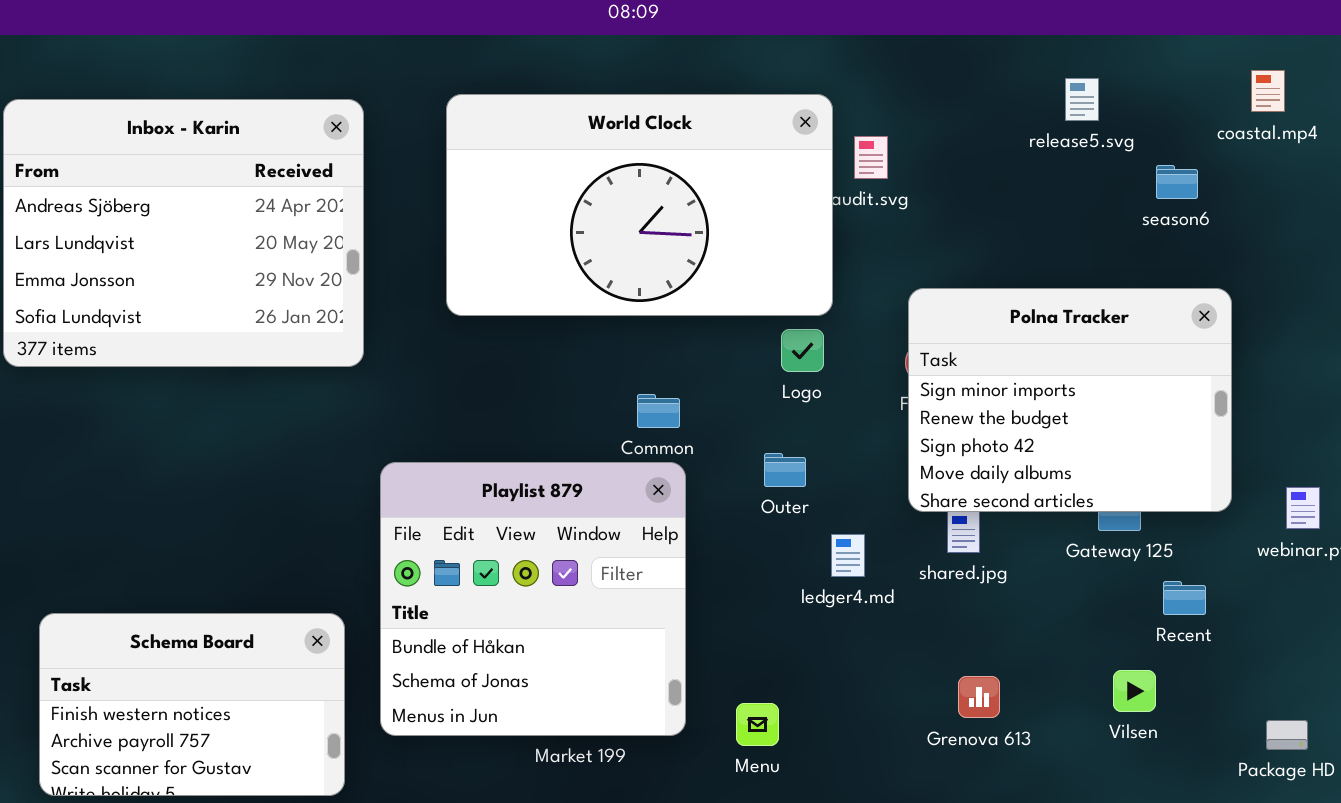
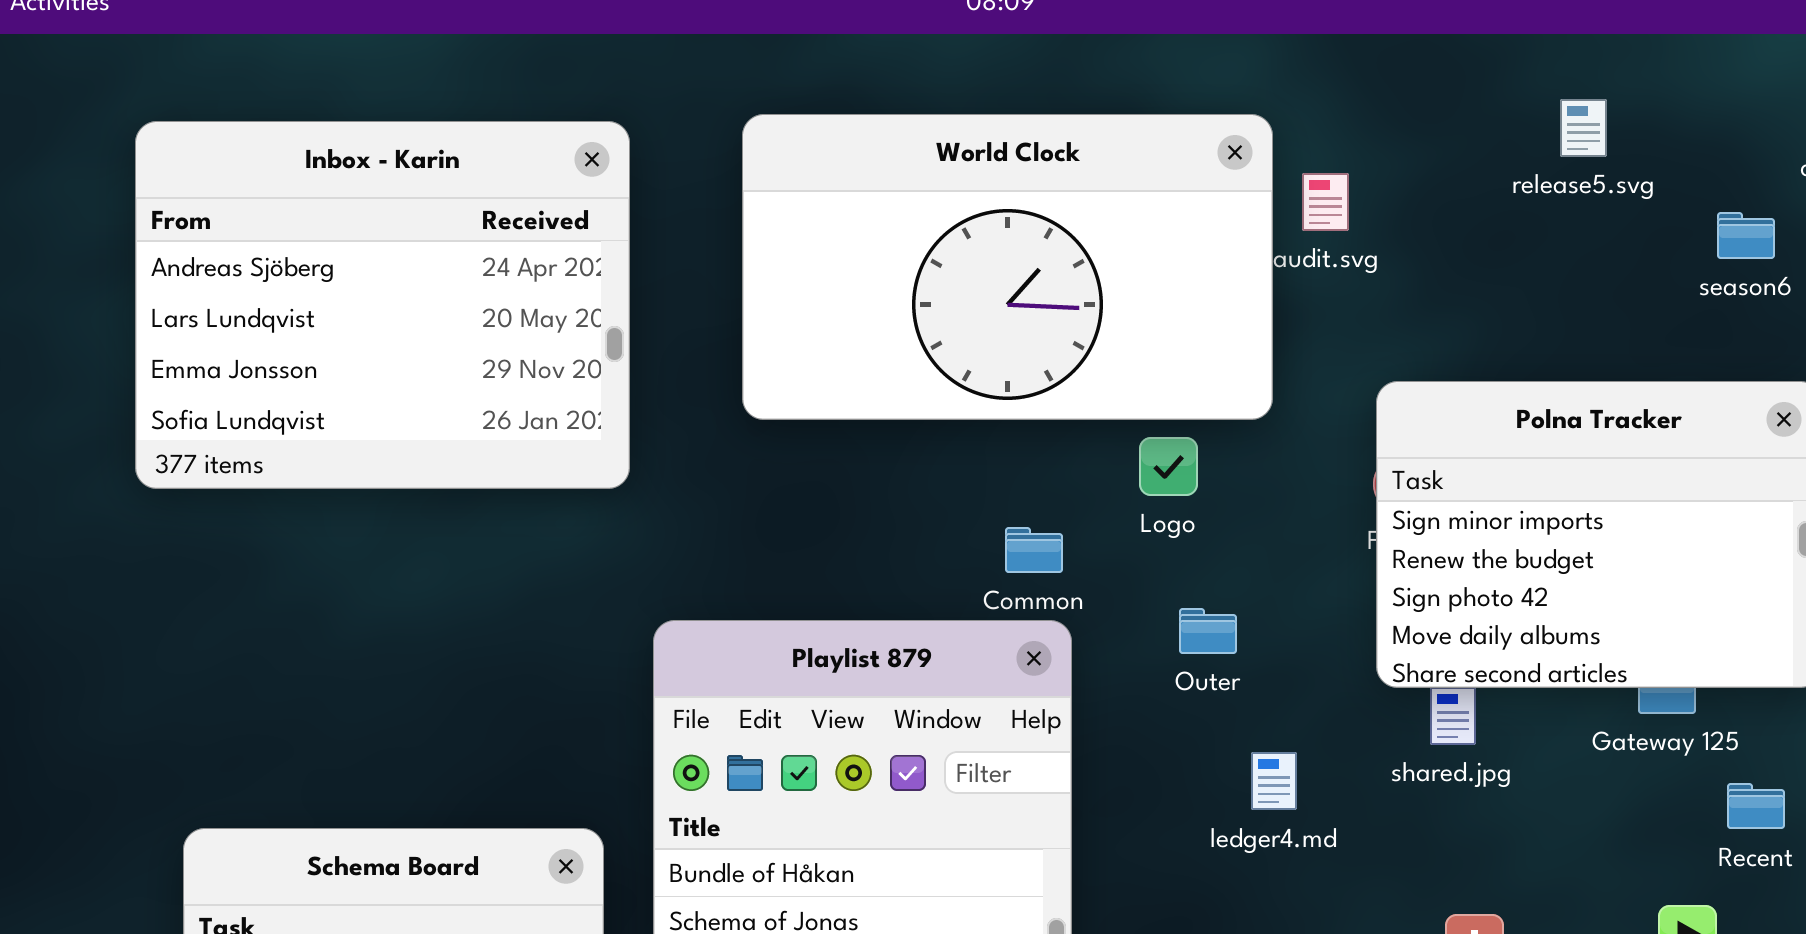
release5.svg: [1065,78,1099,121] -> [1560,99,1607,157], moved
Logo: [781,329,824,372] -> [1139,437,1198,496], moved
ledger4.md: [831,534,865,577] -> [1251,752,1297,810], moved

